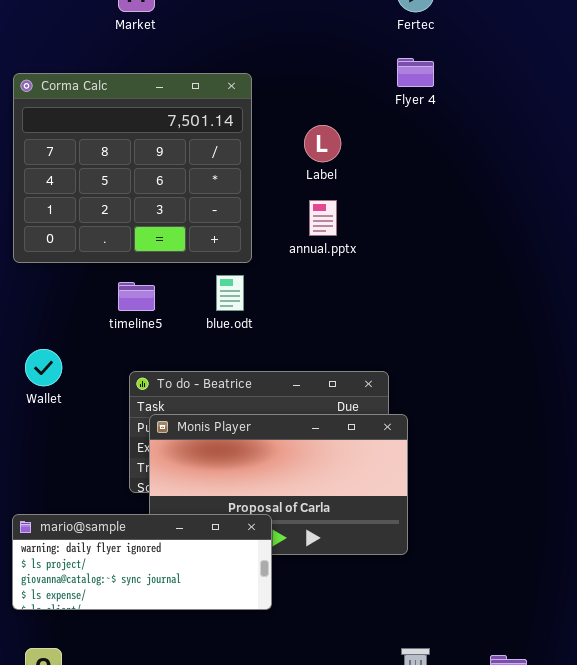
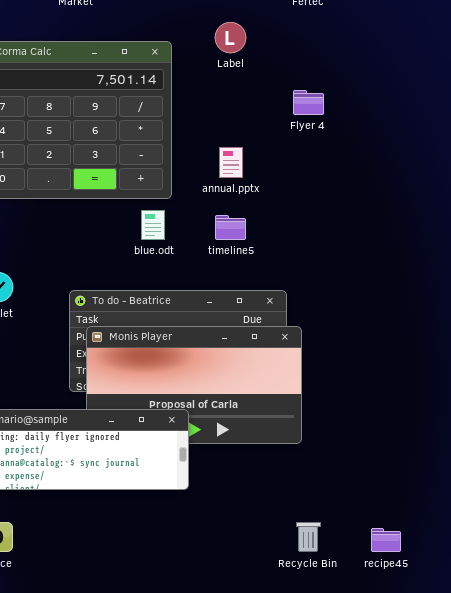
Flyer 4: [397,58,434,87] -> [293,90,324,115], moved
Label: [304,125,341,162] -> [215,22,246,53], moved
timeline5: [118,282,155,311] -> [215,215,246,240], moved

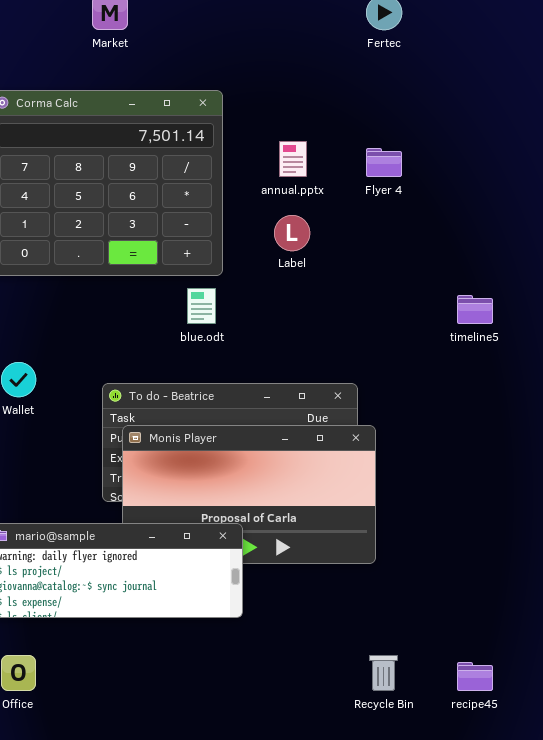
Label: [215,22,246,53] -> [274,215,310,251], moved
annual.pptx: [219,147,243,178] -> [279,141,307,177], moved
timeline5: [215,215,246,240] -> [457,295,493,324], moved

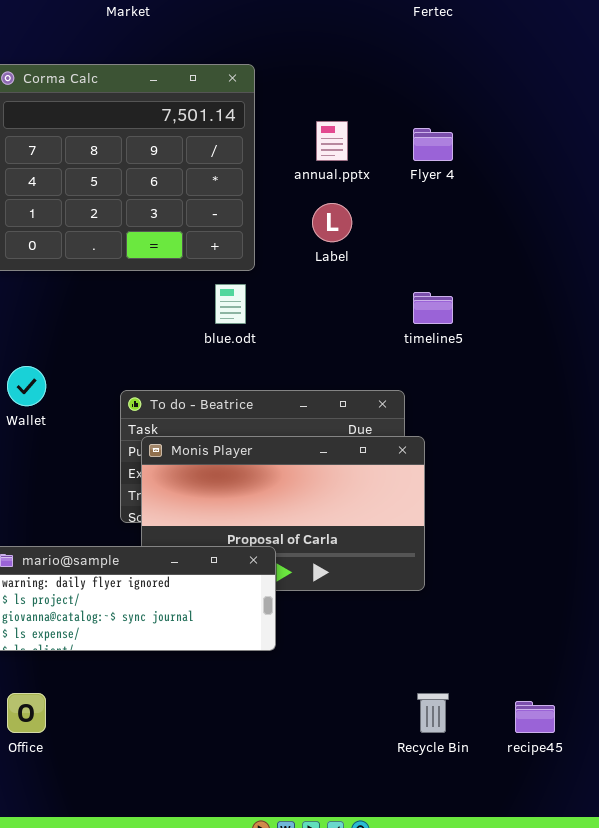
timeline5: [457,295,493,324] -> [413,292,453,324], moved

